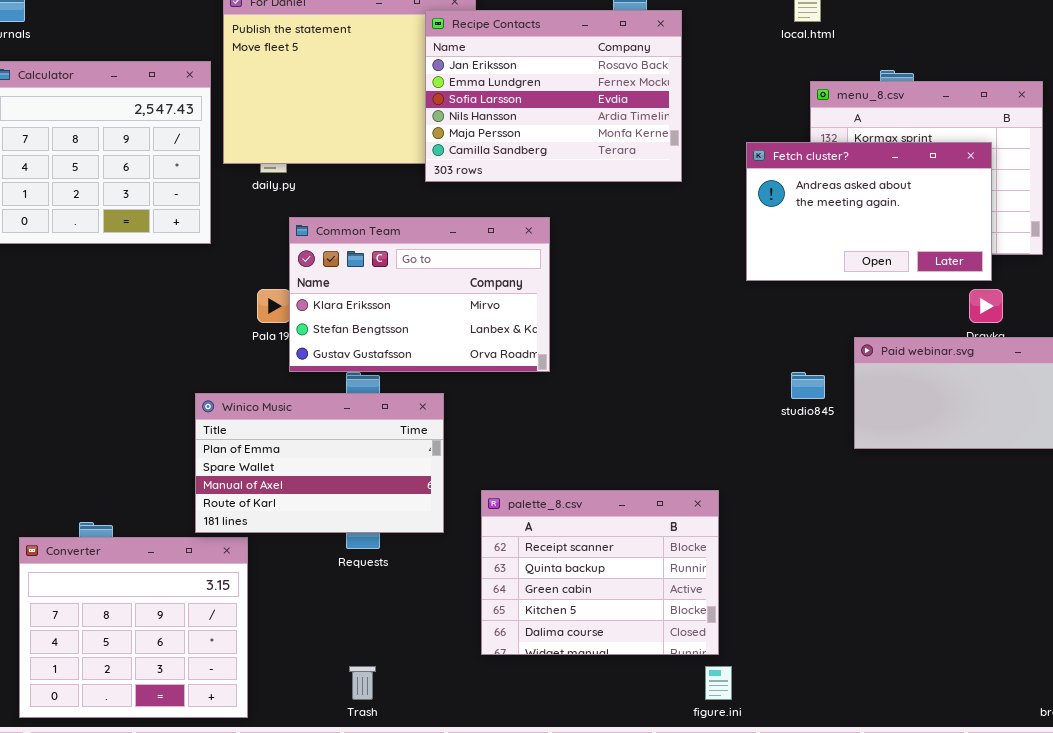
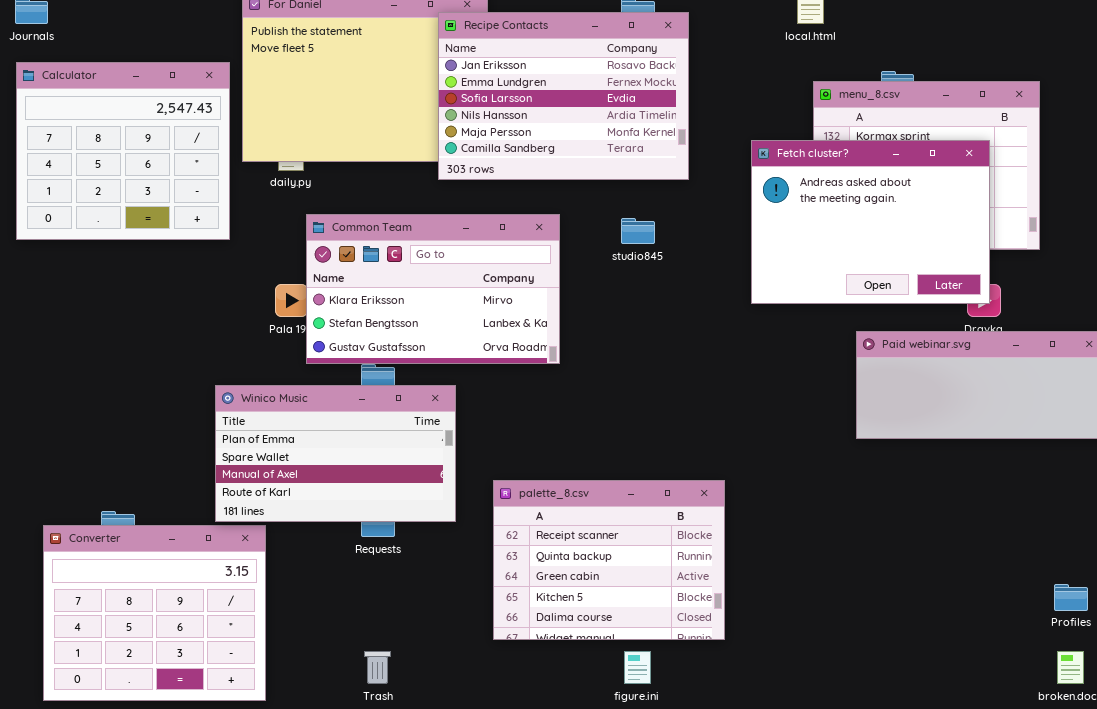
Fetch cluster?: [746,142,992,281] -> [751,140,990,304], resized
studio845: [791,372,825,399] -> [621,218,655,244], moved
figure.ini: [705,666,732,700] -> [624,651,651,684], moved

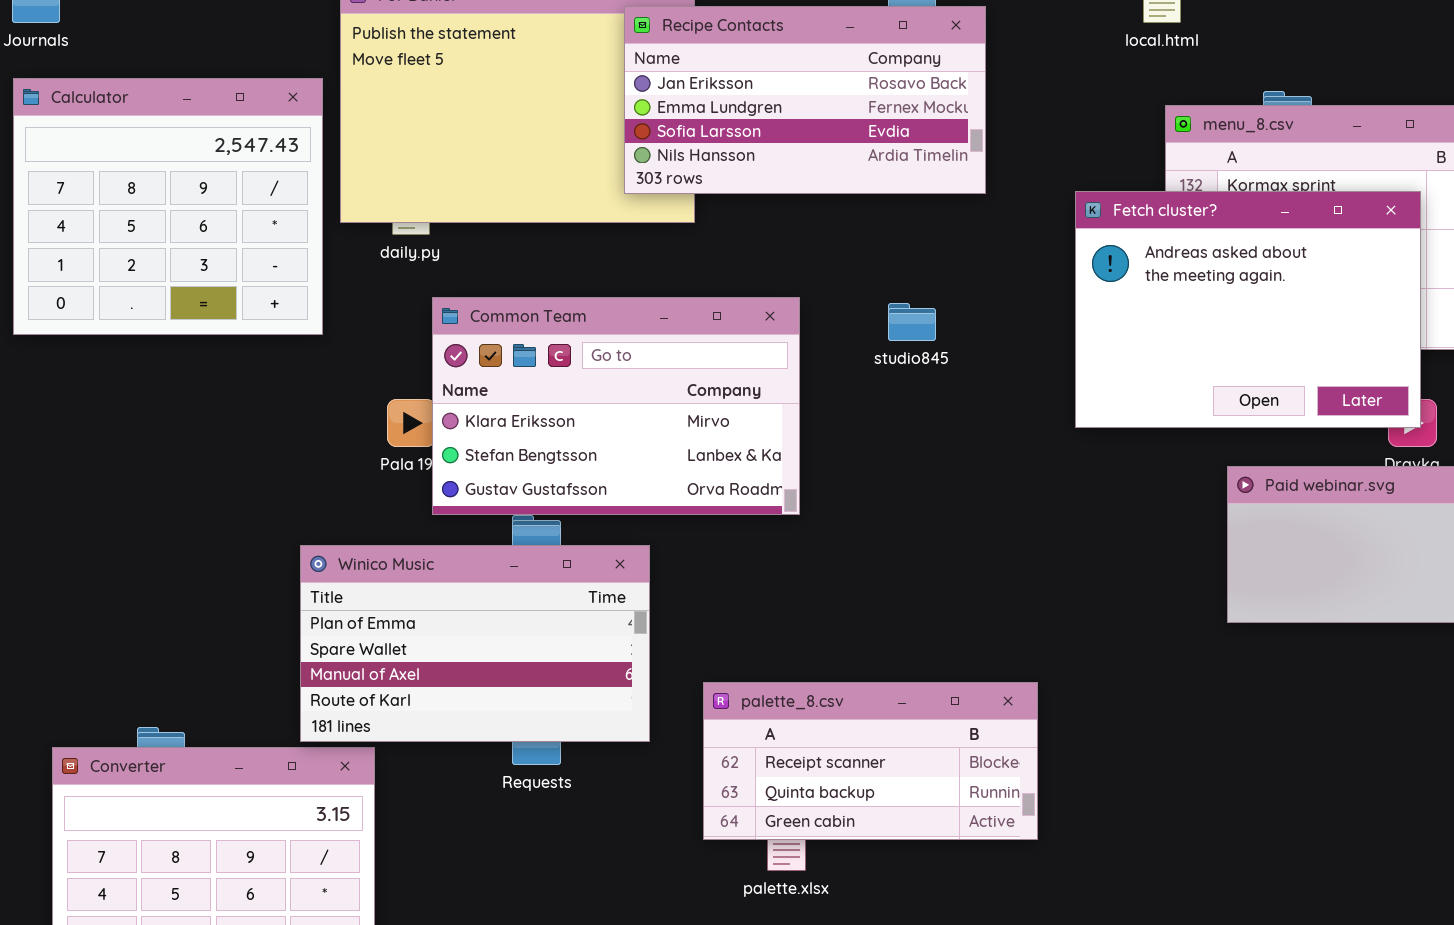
Recipe Contacts: [438,12,689,180] -> [624,6,986,194], resized
palette_8.csv: [493,480,725,640] -> [703,682,1038,840], resized

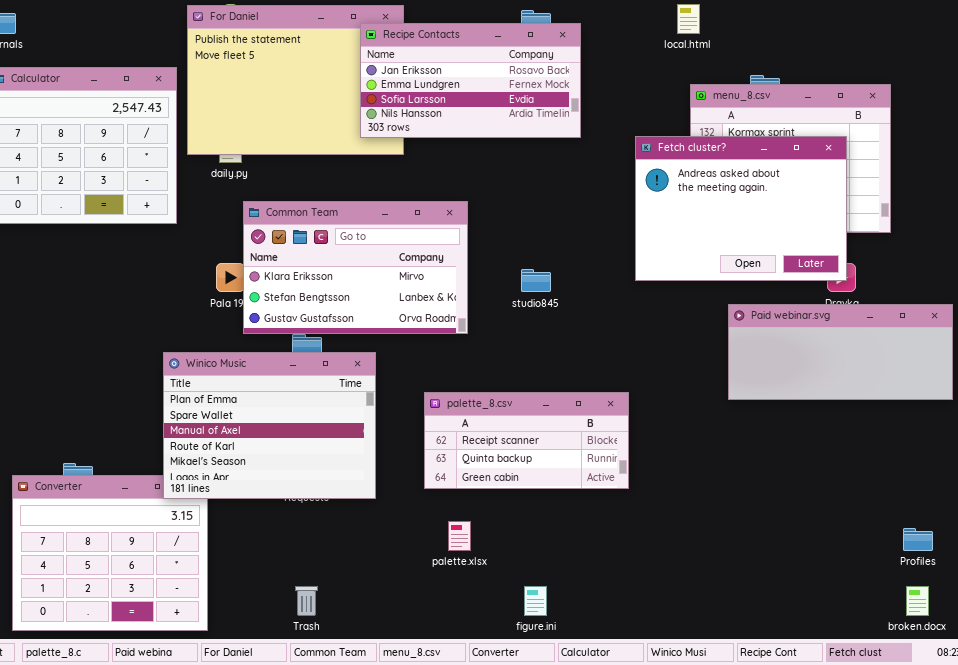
studio845: [888,303,936,341] -> [521,269,551,292], moved
Winico Music: [300,545,650,742] -> [163,352,376,499], resized
palette_8.csv: [703,682,1038,840] -> [424,392,629,489], moved

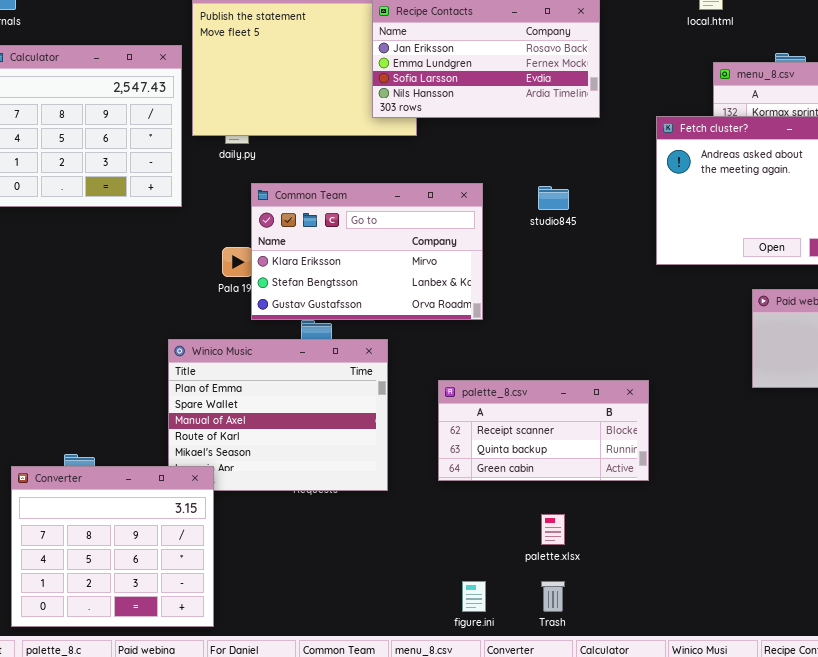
studio845: [521,269,551,292] -> [538,186,569,210], moved
Converter: [12,475,208,631] -> [11,466,214,627], raised
palette.xlsx: [448,521,471,551] -> [541,514,565,545], moved
Trash: [295,586,318,616] -> [541,581,565,612], moved
figure.ini: [524,586,547,616] -> [462,581,486,612], moved

